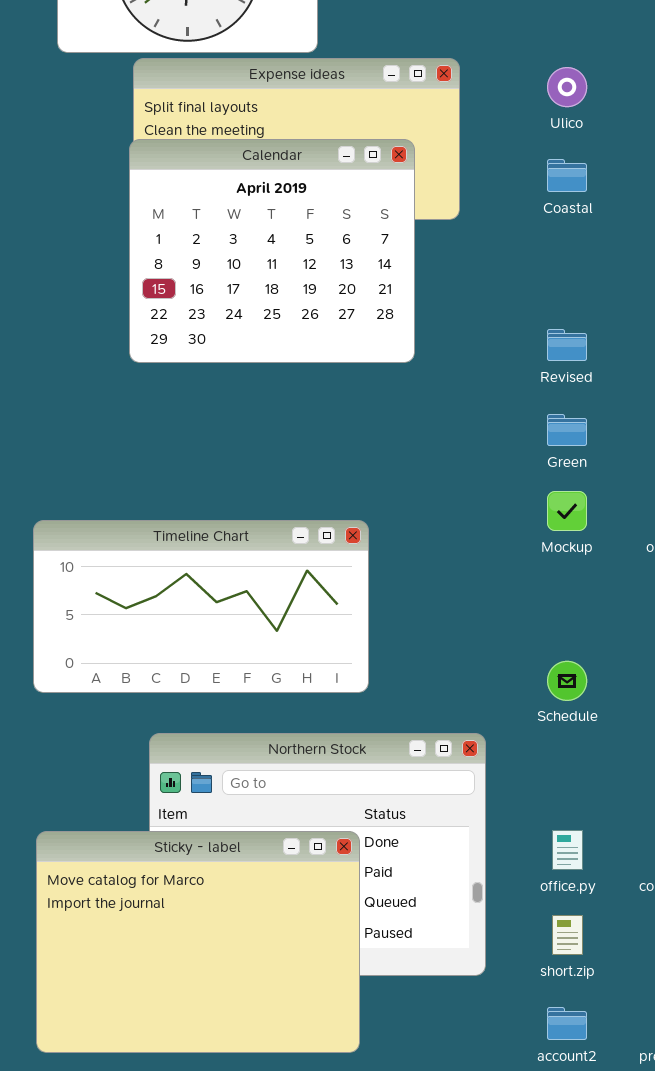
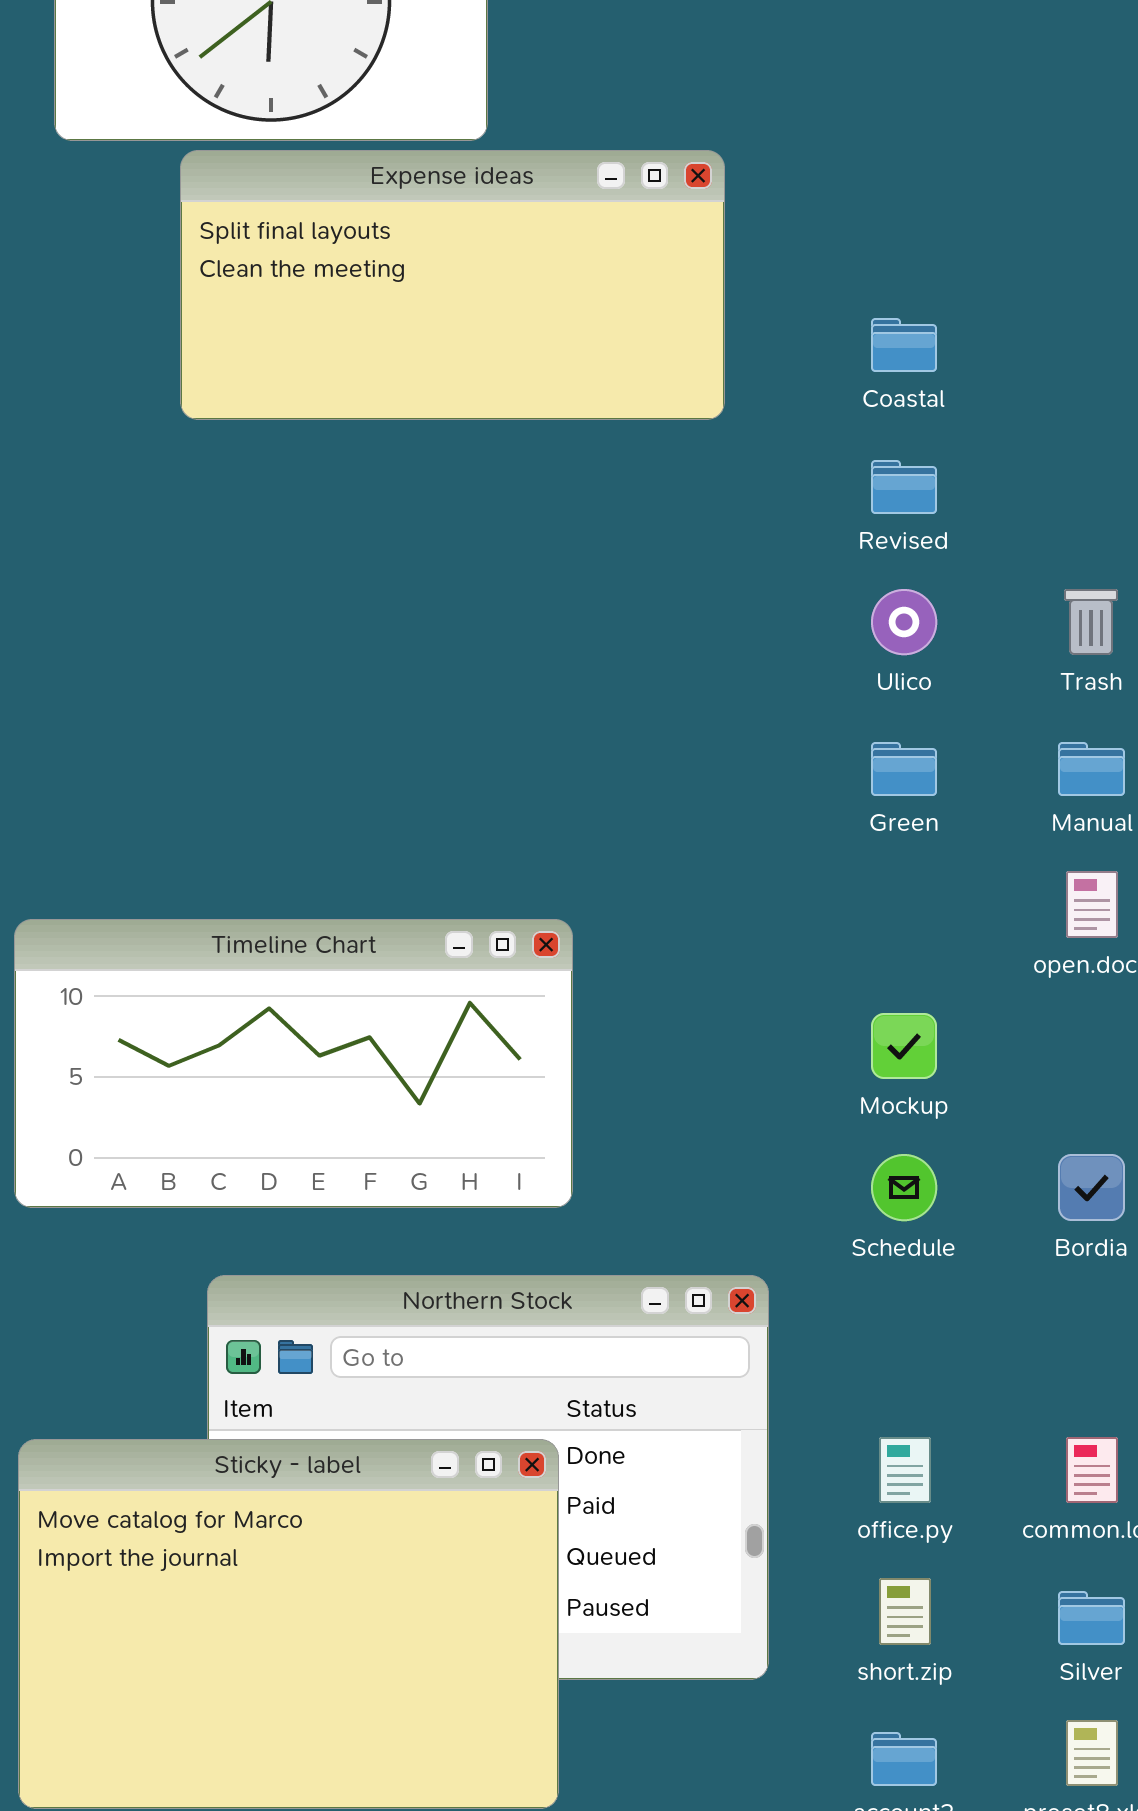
Ulico: [547,67,587,107] -> [871,589,937,655], moved
Calendar: [129,139,415,363] -> none, closed
Revised: [547,329,587,361] -> [871,460,937,514], moved
Mockup: [547,491,587,531] -> [871,1013,937,1079], moved

